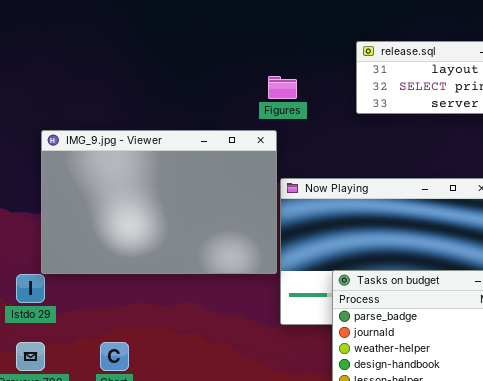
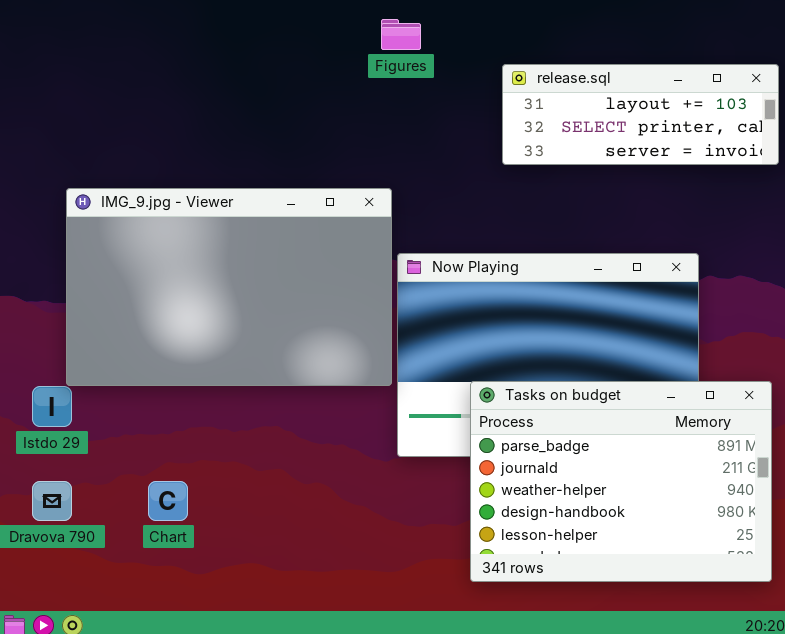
Figures: [268,76,297,99] -> [381,19,421,50], moved

